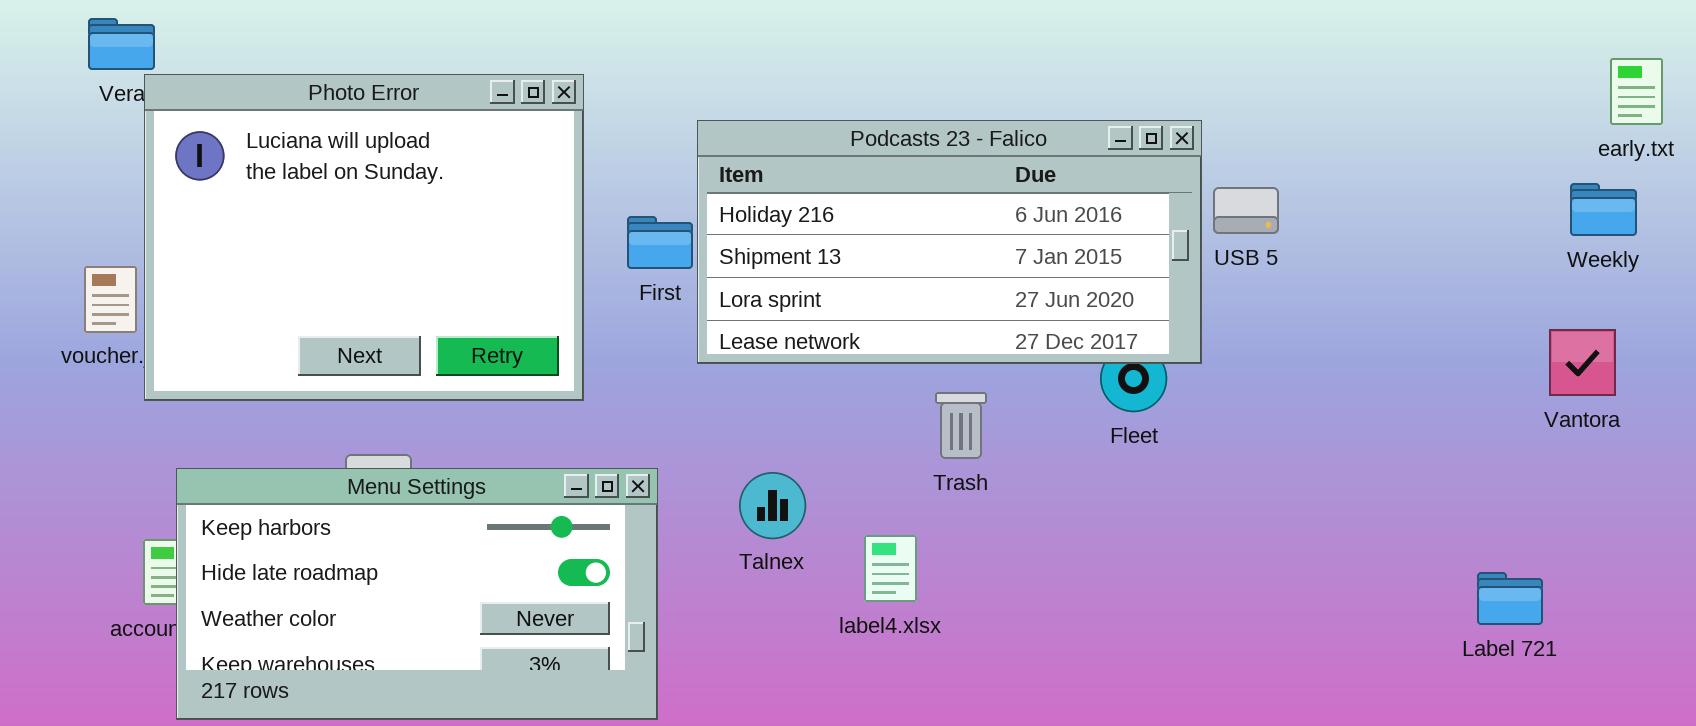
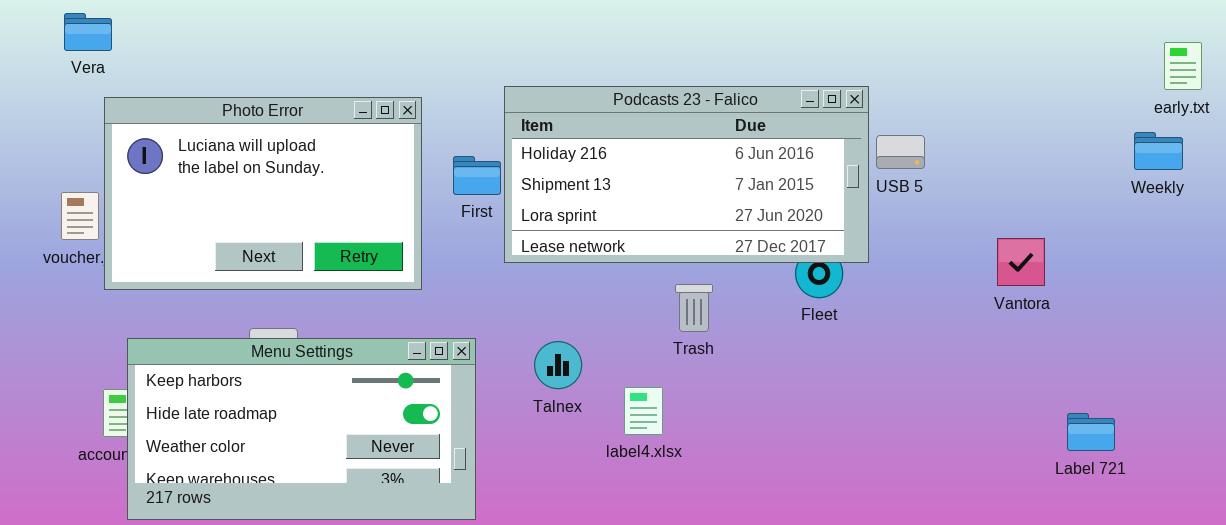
Photo Error: [144,74,584,401] -> [104,97,422,290], resized
Vantora: [1549,329,1616,396] -> [997,238,1045,286], moved

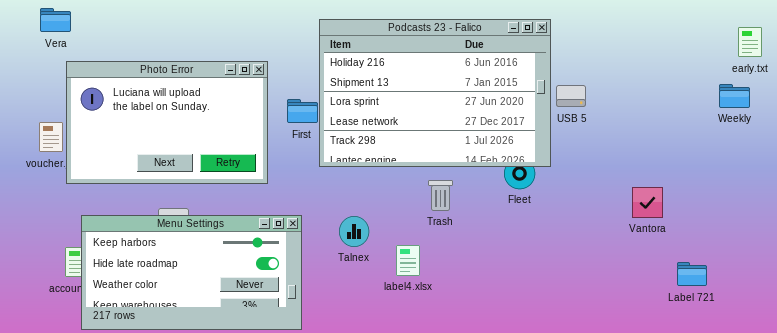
Podcasts 23 - Falico: [504,86,869,263] -> [319,19,551,167], resized
Vantora: [997,238,1045,286] -> [632,187,663,218], moved

